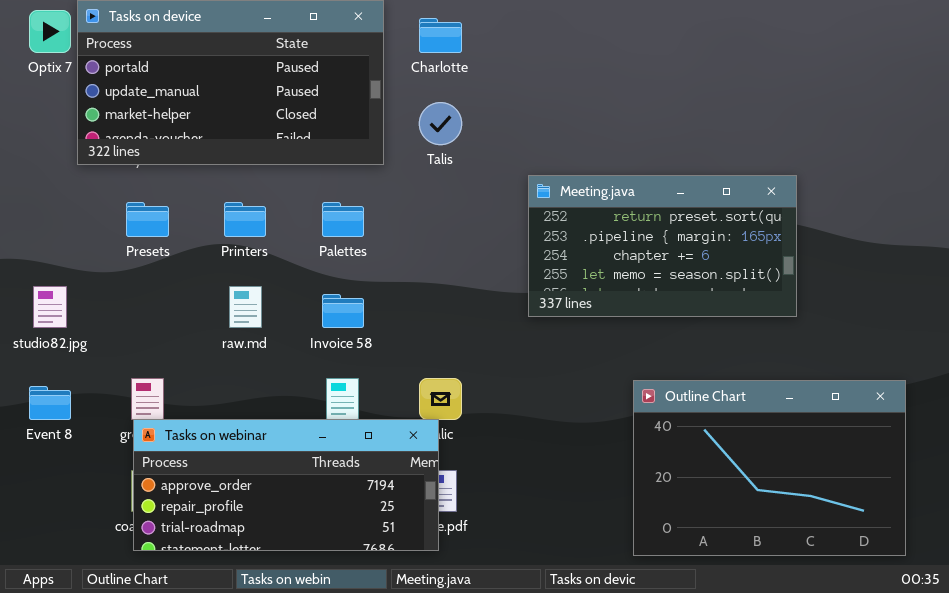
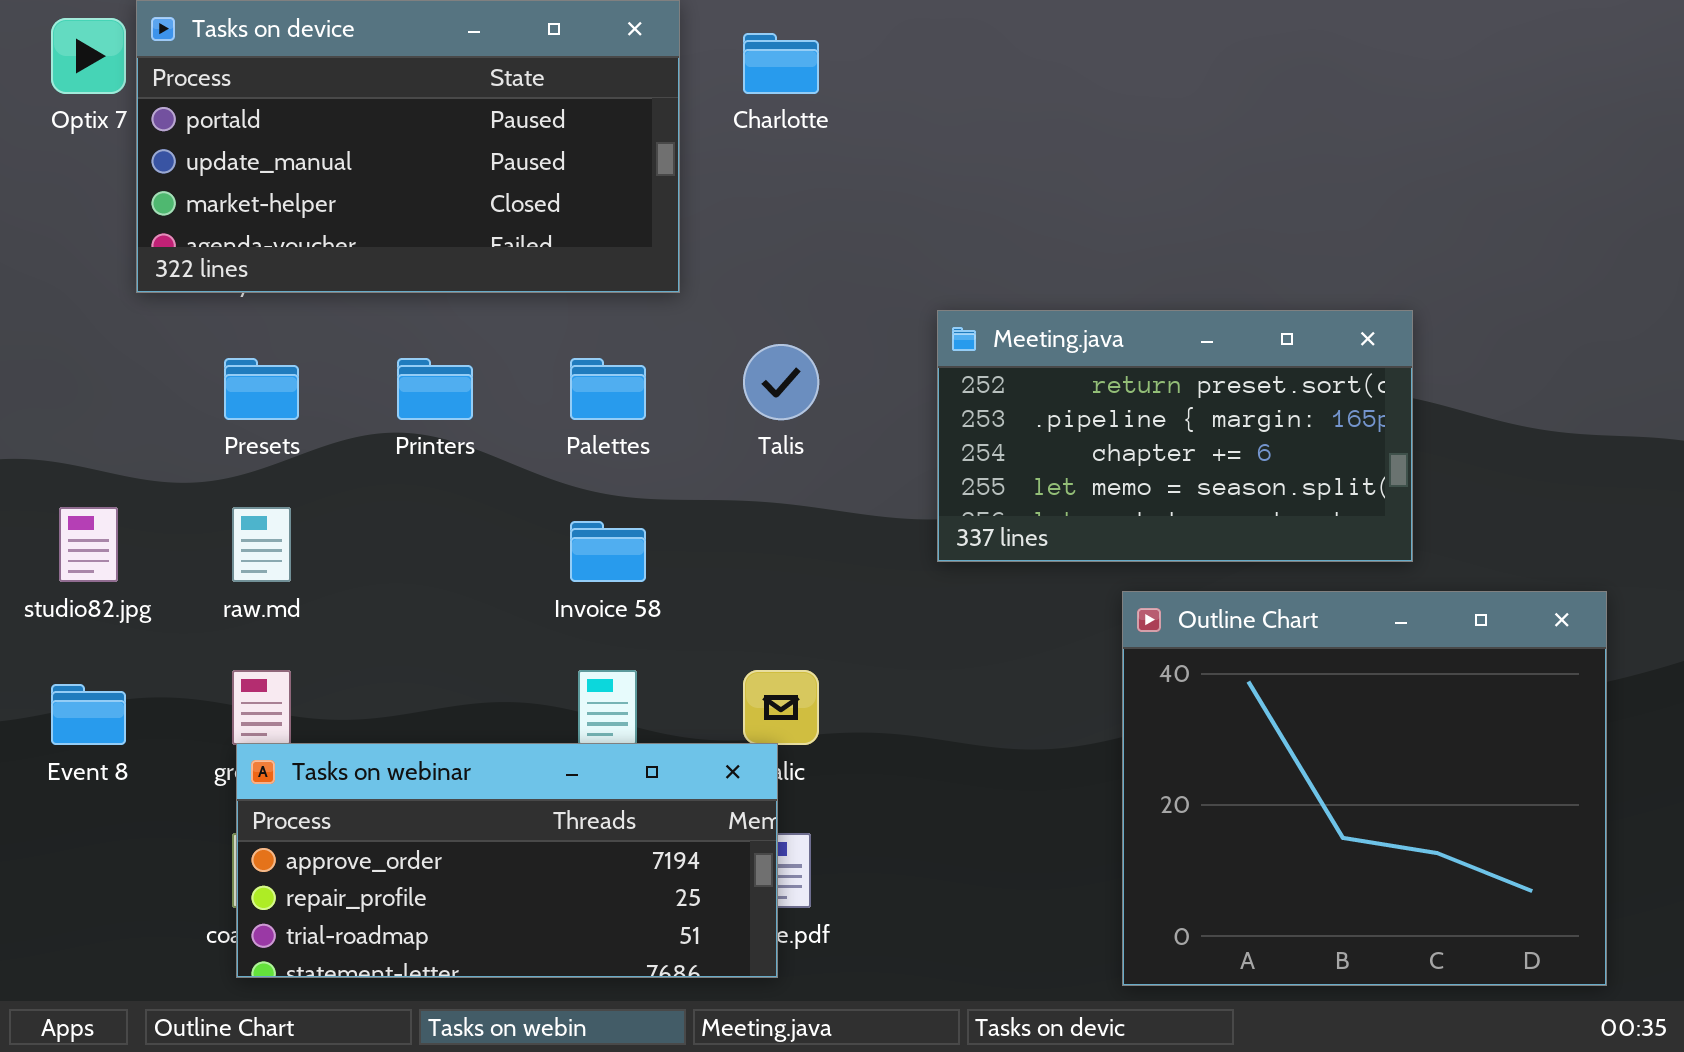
Talis: [419,102,462,145] -> [743,344,819,420], moved
raw.md: [229,286,262,328] -> [232,507,291,582], moved
Outline Chart: [633,380,906,556] -> [1122,591,1607,986], resized

